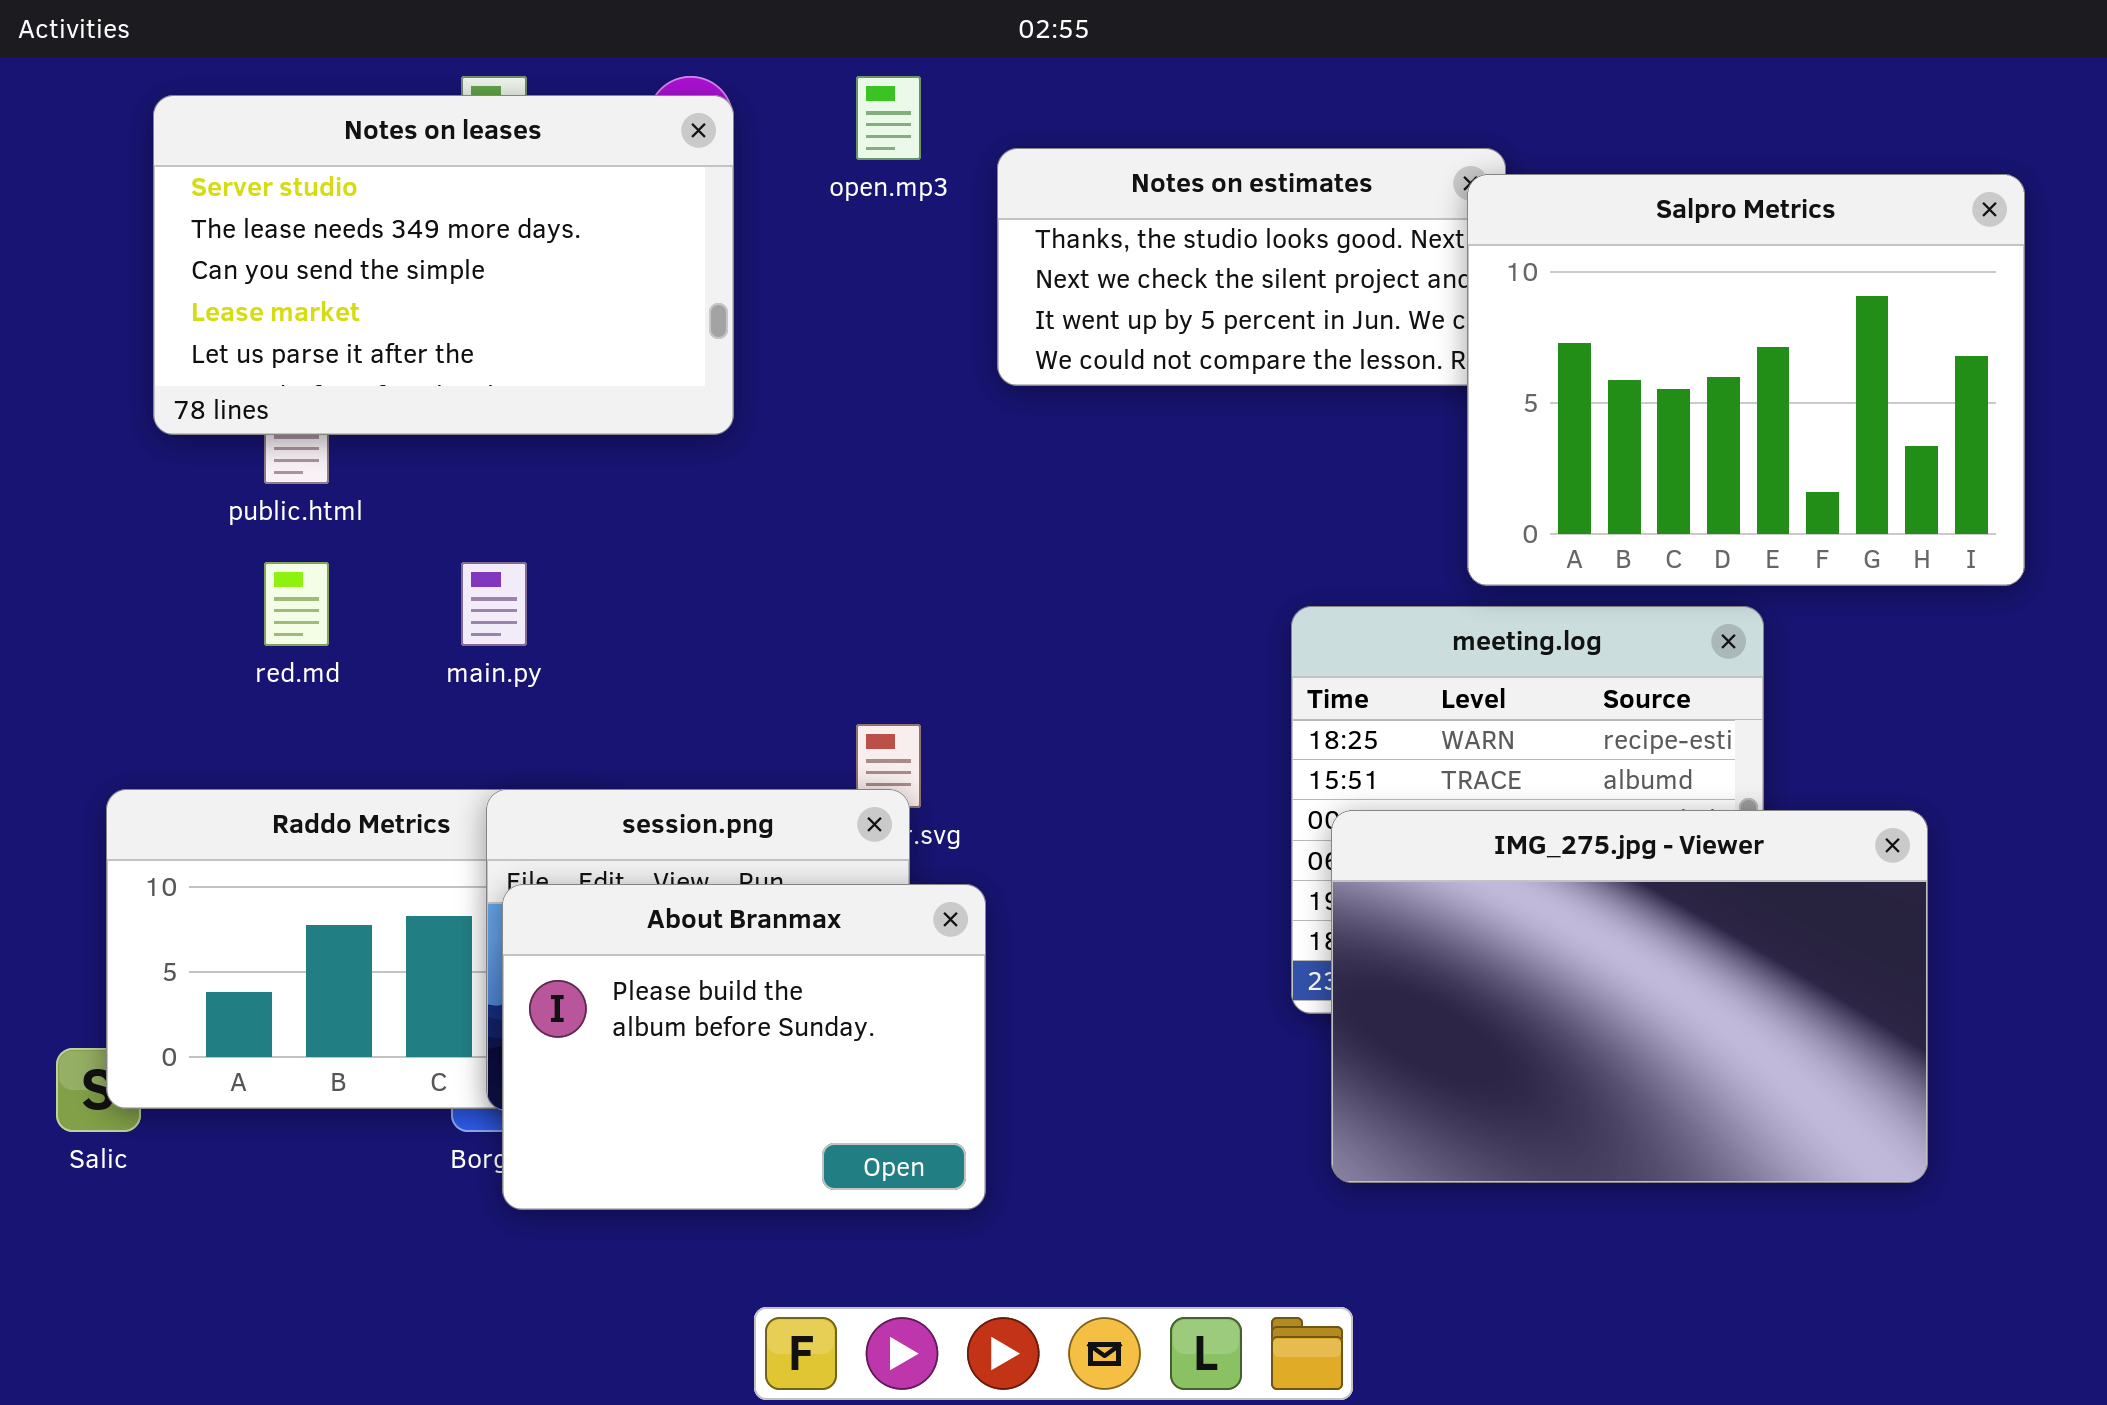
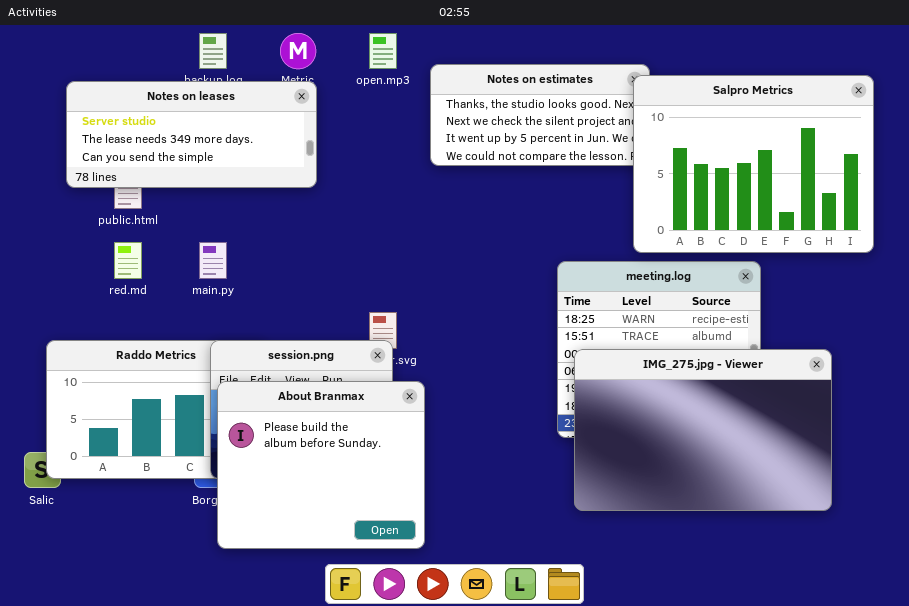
Notes on leases: [153,95,734,435] -> [66,81,317,188], resized
About Branmax: [502,884,986,1210] -> [217,381,425,549], resized

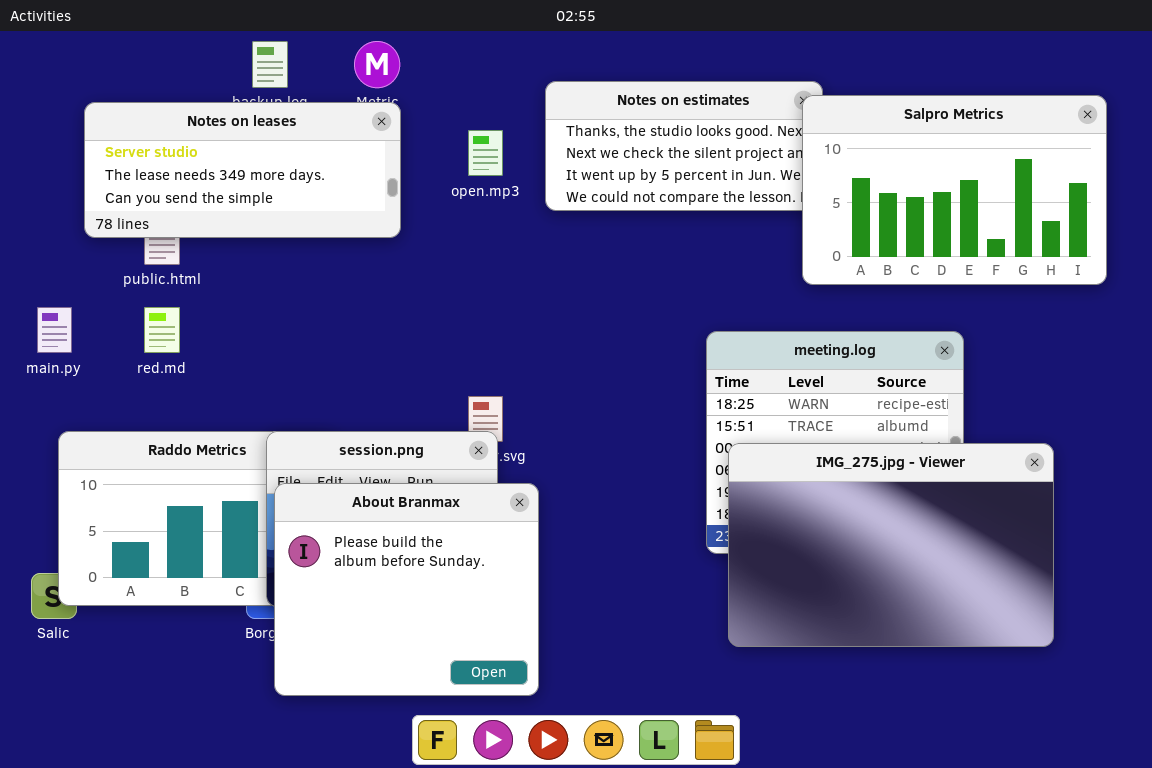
open.mp3: [369,33,397,69] -> [468,130,503,176], moved
Salpro Metrics: [633,75,874,253] -> [802,95,1107,285], resized
main.py: [199,242,227,279] -> [37,307,72,353], moved

